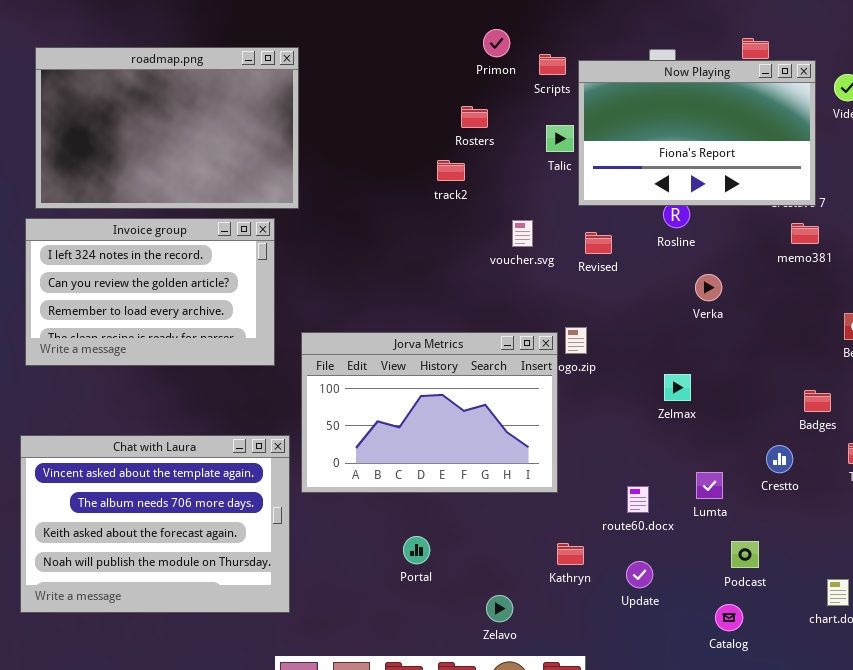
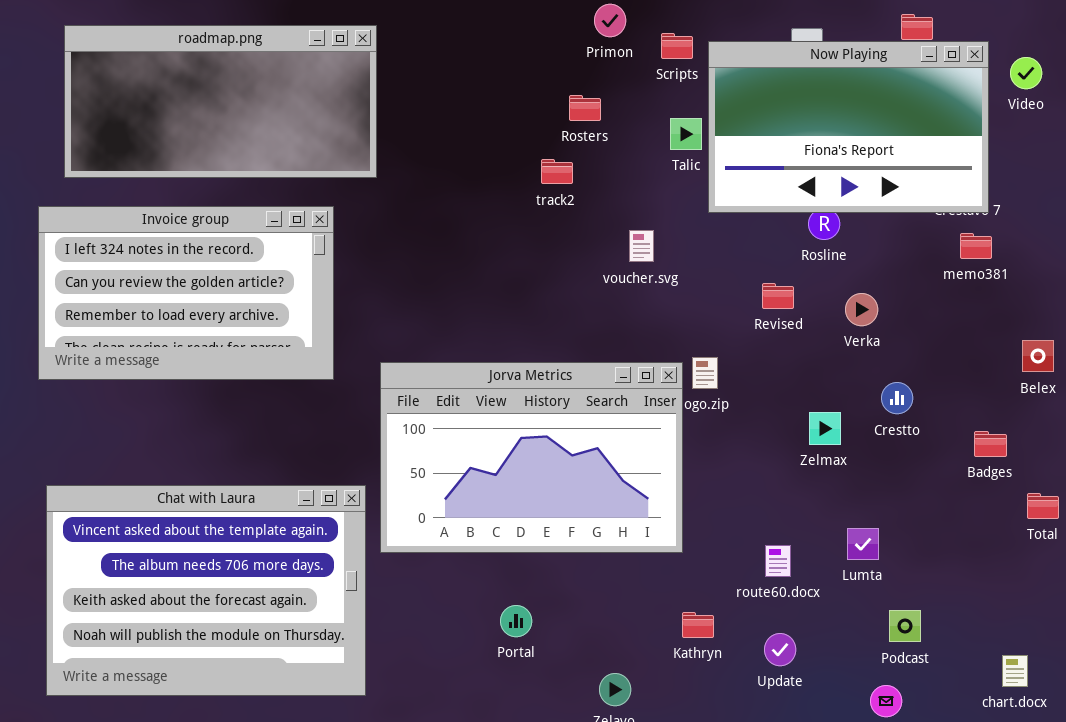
roadmap.png: [35,47,299,209] -> [64,25,377,178], resized
Invoice group: [25,218,275,366] -> [38,206,334,380], moved
Revised: [585,232,612,254] -> [762,283,794,309], moved
Crestto: [766,445,793,473] -> [881,382,913,414], moved

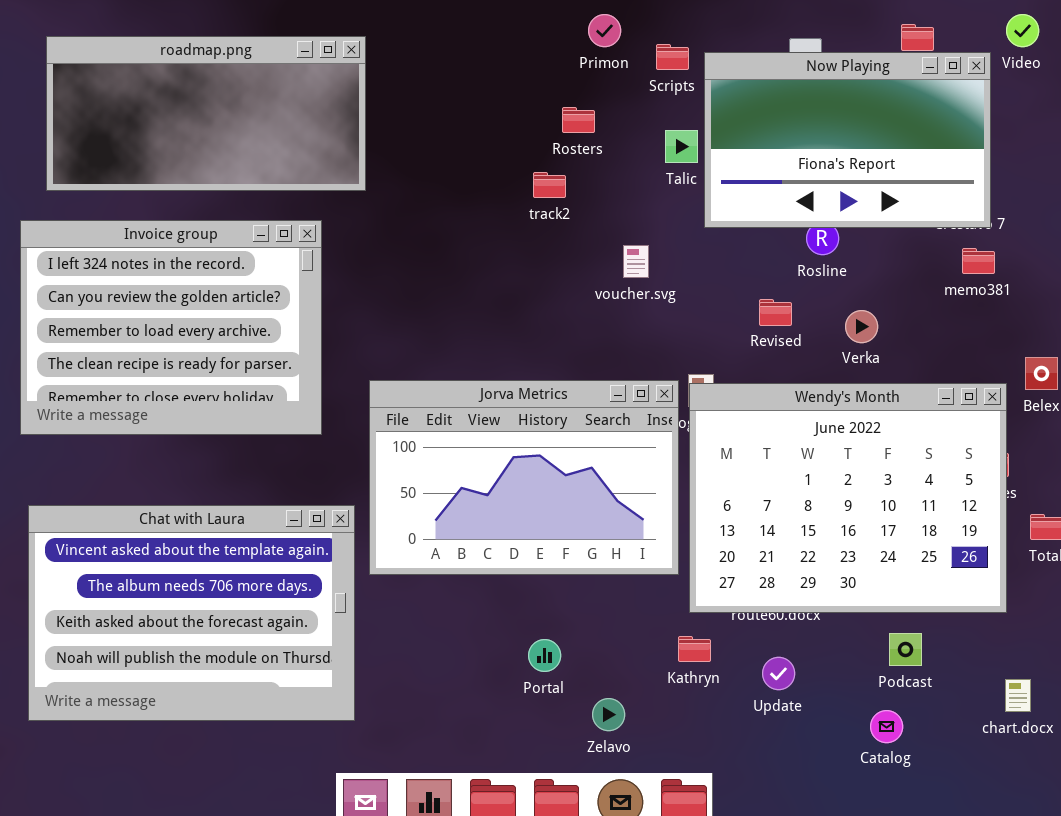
Video: [1010,57,1042,89] -> [1006,14,1039,47], moved
Invoice group: [38,206,334,380] -> [20,220,322,435], resized
Wendy's Month: none -> [689,383,1007,613], opened
Portal: [500,605,532,637] -> [528,639,561,672], moved

